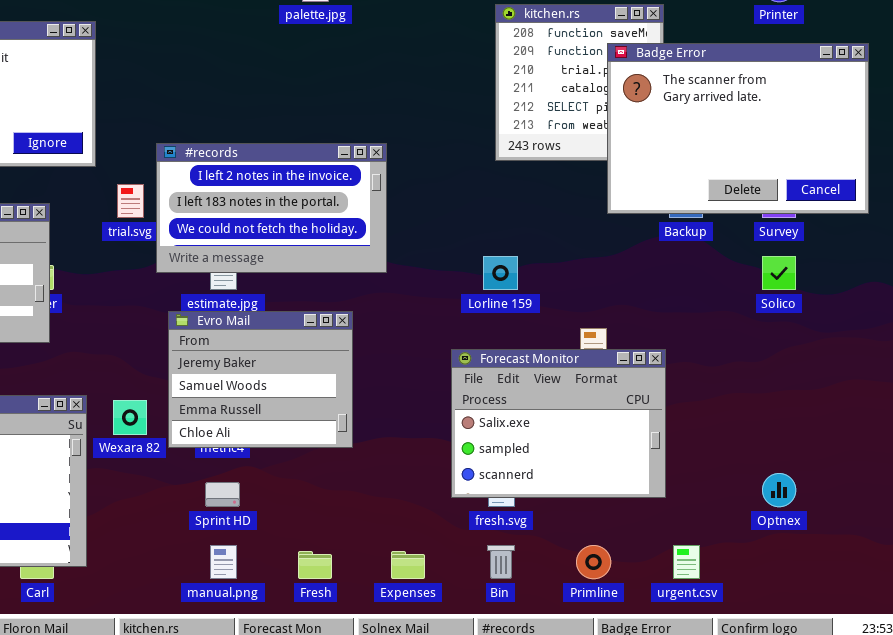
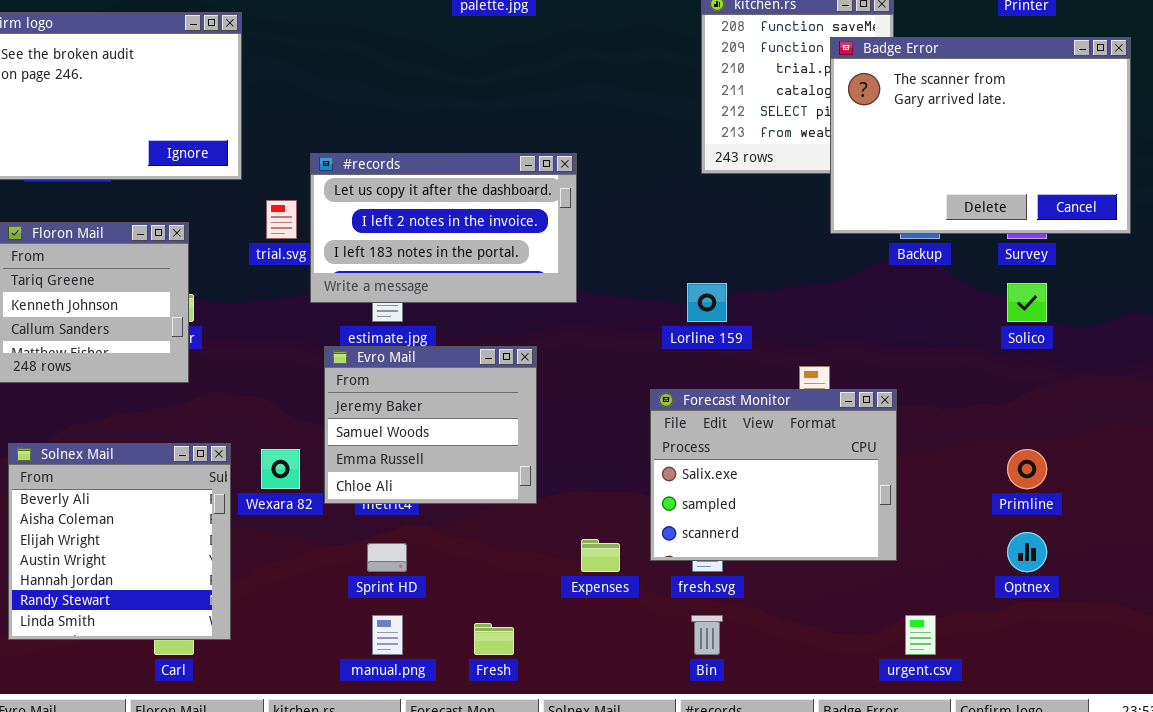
#records: [156,143,387,273] -> [310,153,577,303], scrolled up 1 row
Primline: [576,545,611,579] -> [1007,449,1047,489], moved
Expenses: [391,551,425,579] -> [581,539,620,572], moved

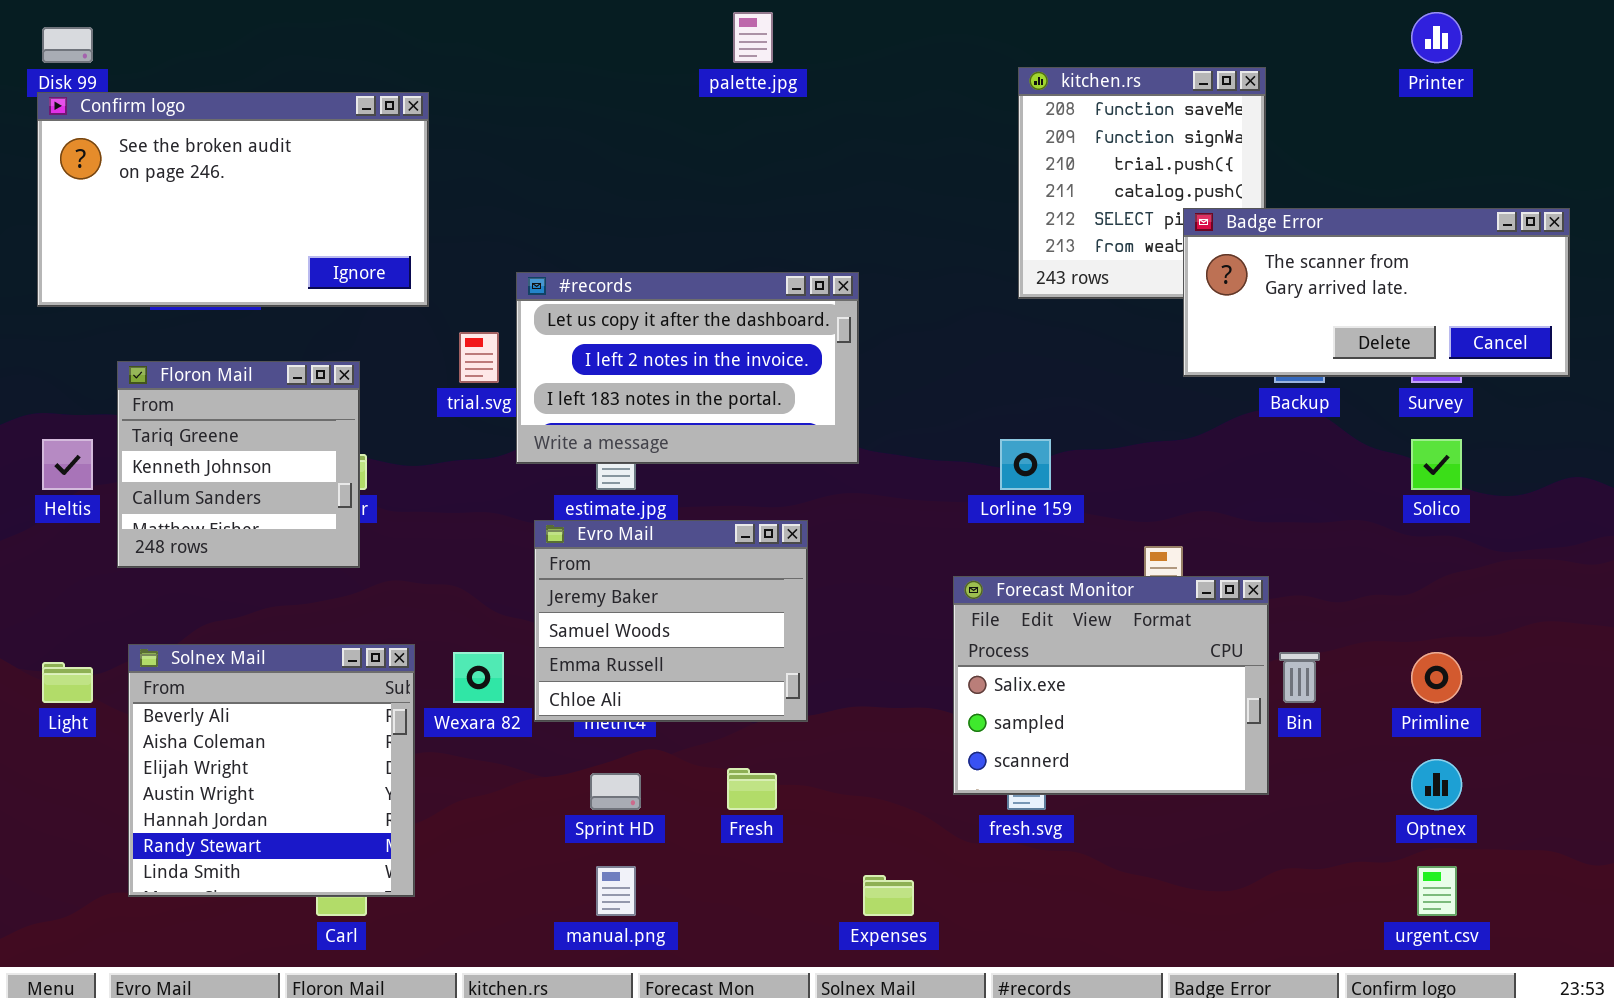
Badge Error: [830,37,1131,234] -> [1183,208,1570,377], resized
Expenses: [581,539,620,572] -> [863,875,914,916], moved
Bin: [691,615,723,655] -> [1279,652,1320,703], moved
urgent.csv: [905,615,936,655] -> [1417,866,1457,916], moved
Fresh: [474,623,514,655] -> [727,768,777,810], moved

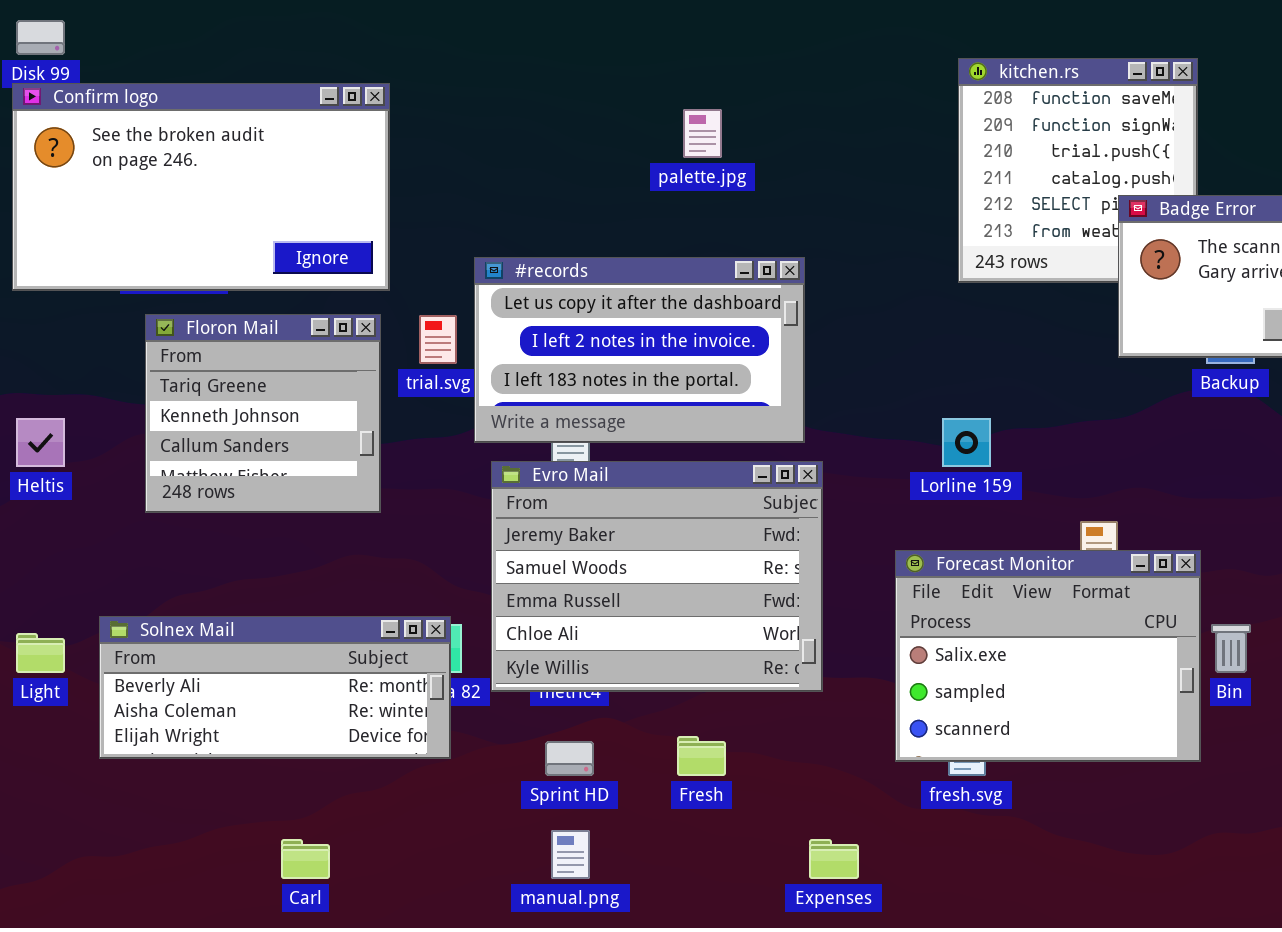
palette.jpg: [733,12,773,63] -> [683,109,722,158], moved
Floron Mail: [117,361,360,568] -> [145,314,381,513], moved
Evro Mail: [534,520,808,722] -> [491,461,823,692], resized
Solnex Mail: [128,644,415,897] -> [99,616,451,759], resized

